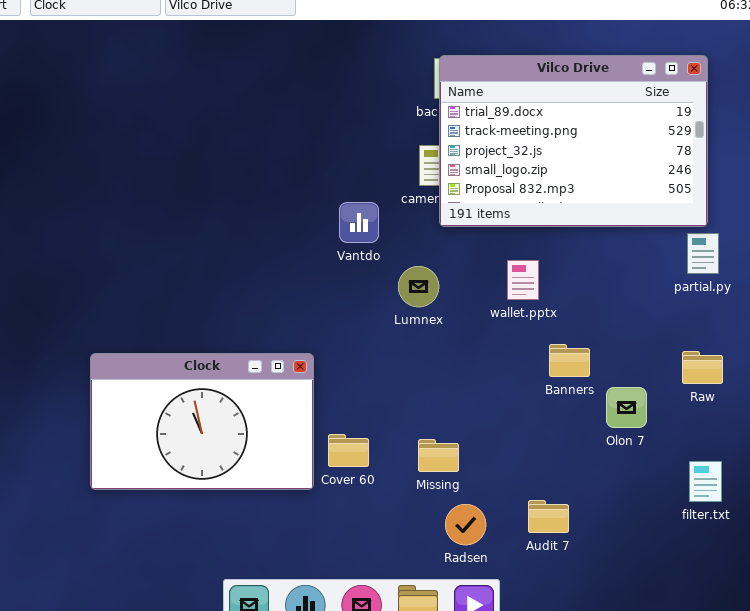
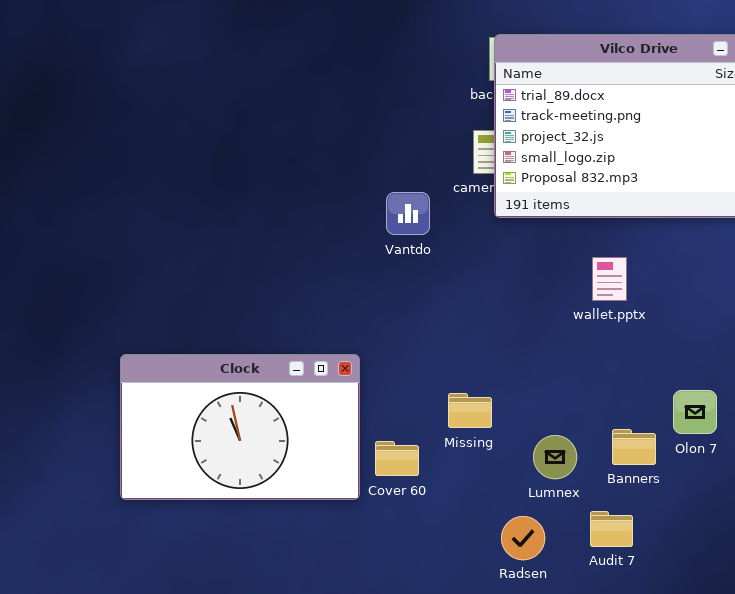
wallet.pptx: [507,260,539,300] -> [592,257,627,301], moved
Lumnex: [398,266,439,307] -> [533,435,577,479], moved
Banners: [549,344,590,377] -> [612,429,656,465], moved
Missing: [418,439,459,472] -> [448,393,492,428], moved

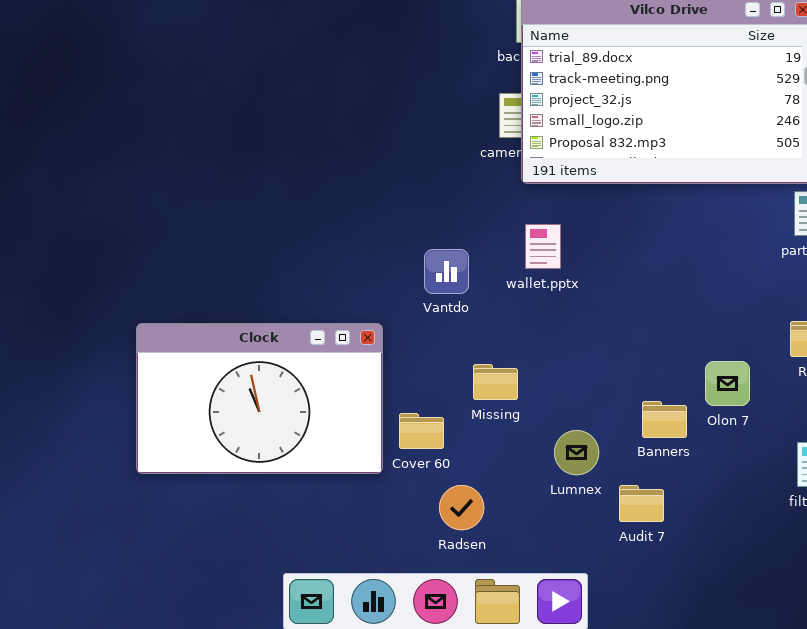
Vantdo: [386,192,430,235] -> [424,249,469,294], moved
wallet.pptx: [592,257,627,301] -> [525,224,561,269], moved
Lumnex: [533,435,577,479] -> [554,430,599,475], moved
Radsen: [501,516,545,560] -> [439,485,484,530], moved

